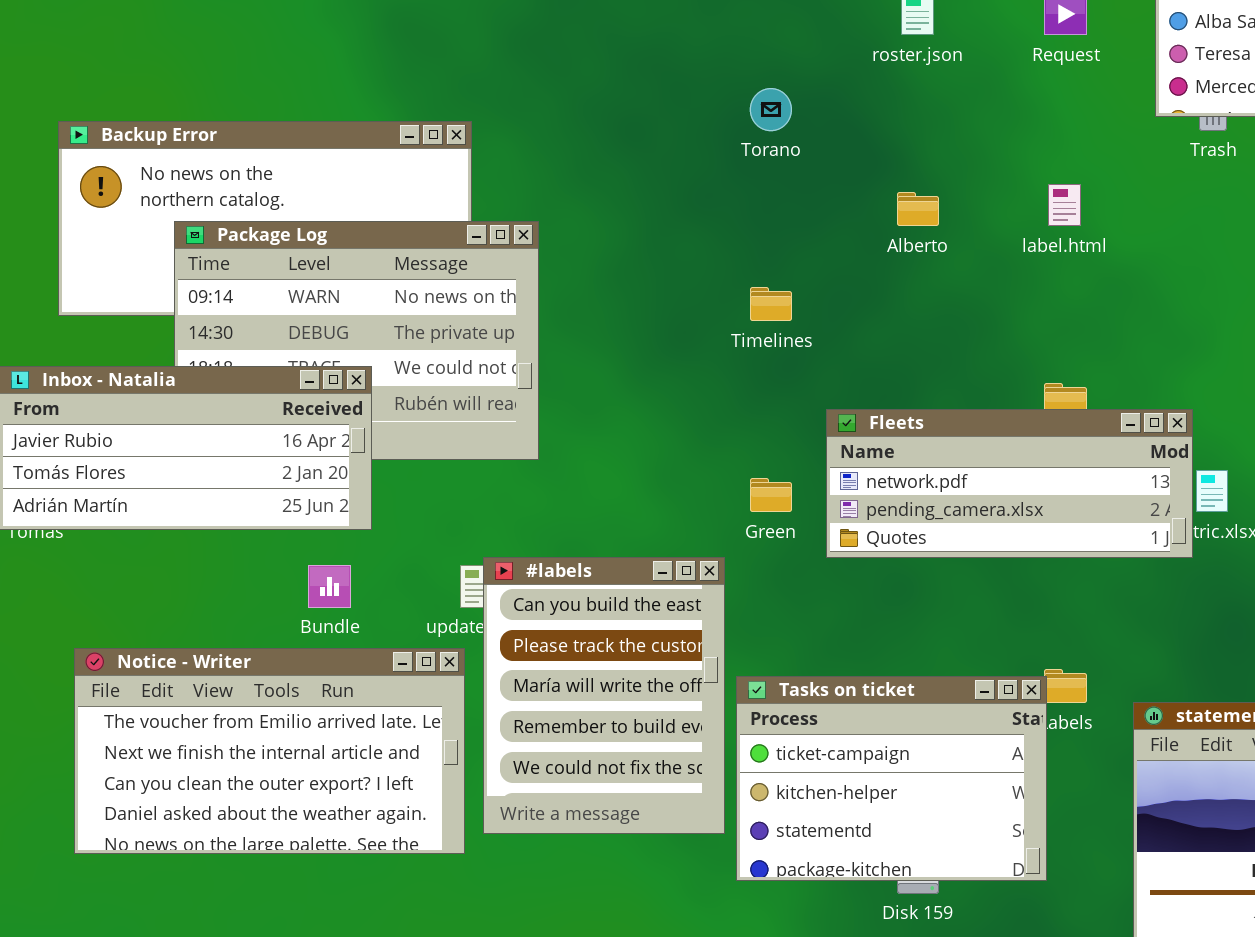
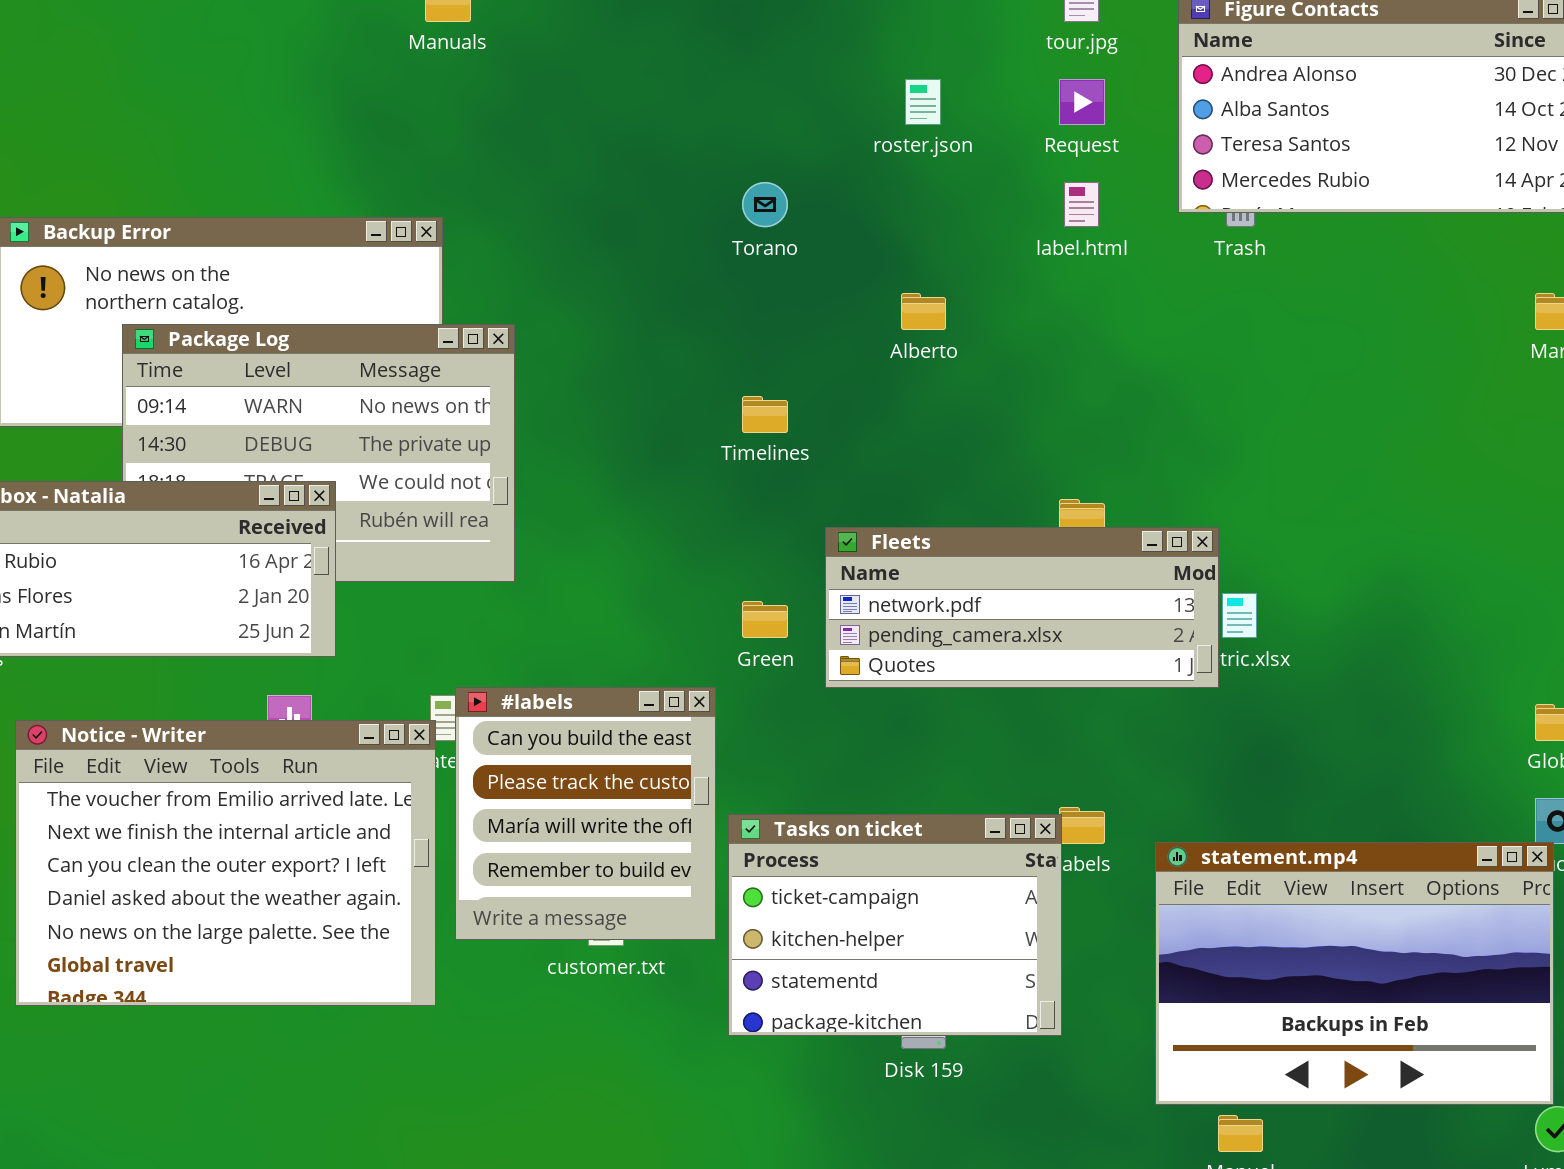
label.html: [1048,184,1081,226] -> [1064,182,1099,227], moved
#labels: [483,557,725,834] -> [455,687,716,940], resized
Notice - Writer: [74,648,465,854] -> [15,720,436,1006], resized

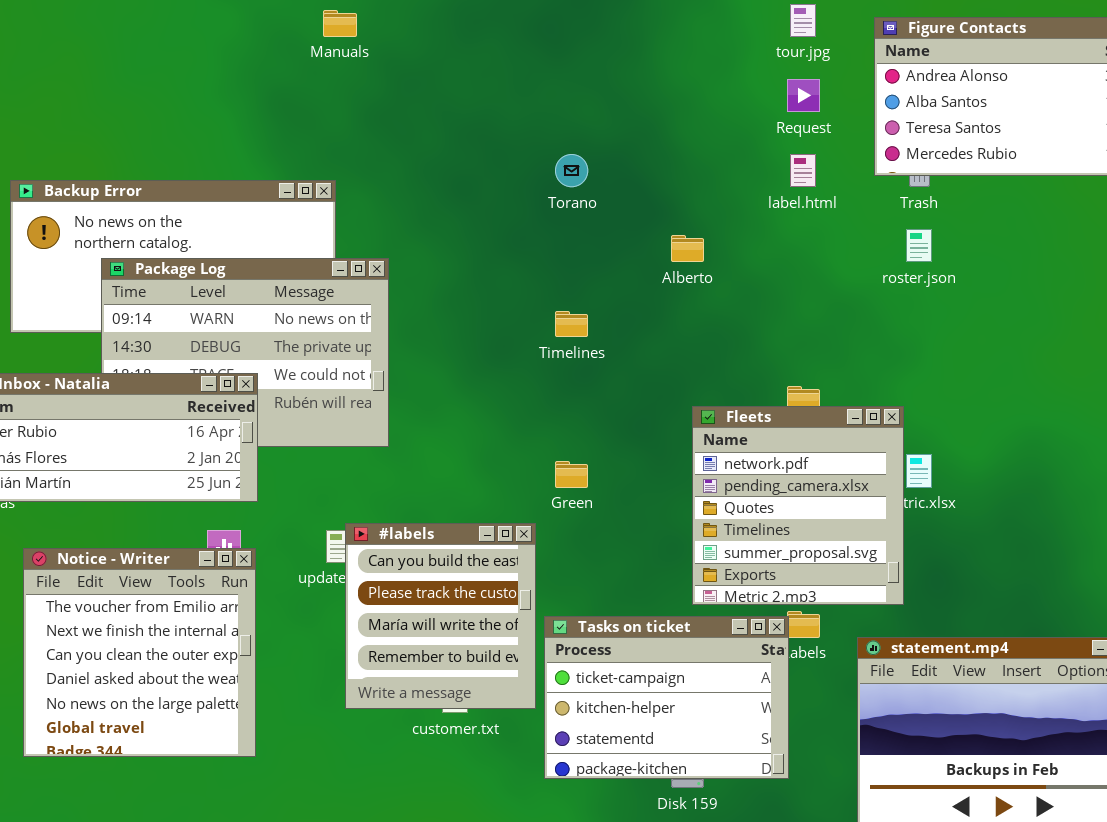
roster.json: [905,79,941,125] -> [906,229,932,262], moved
Fleets: [825,527,1219,688] -> [692,406,904,605], resized
Notice - Writer: [15,720,436,1006] -> [23,548,256,757], resized

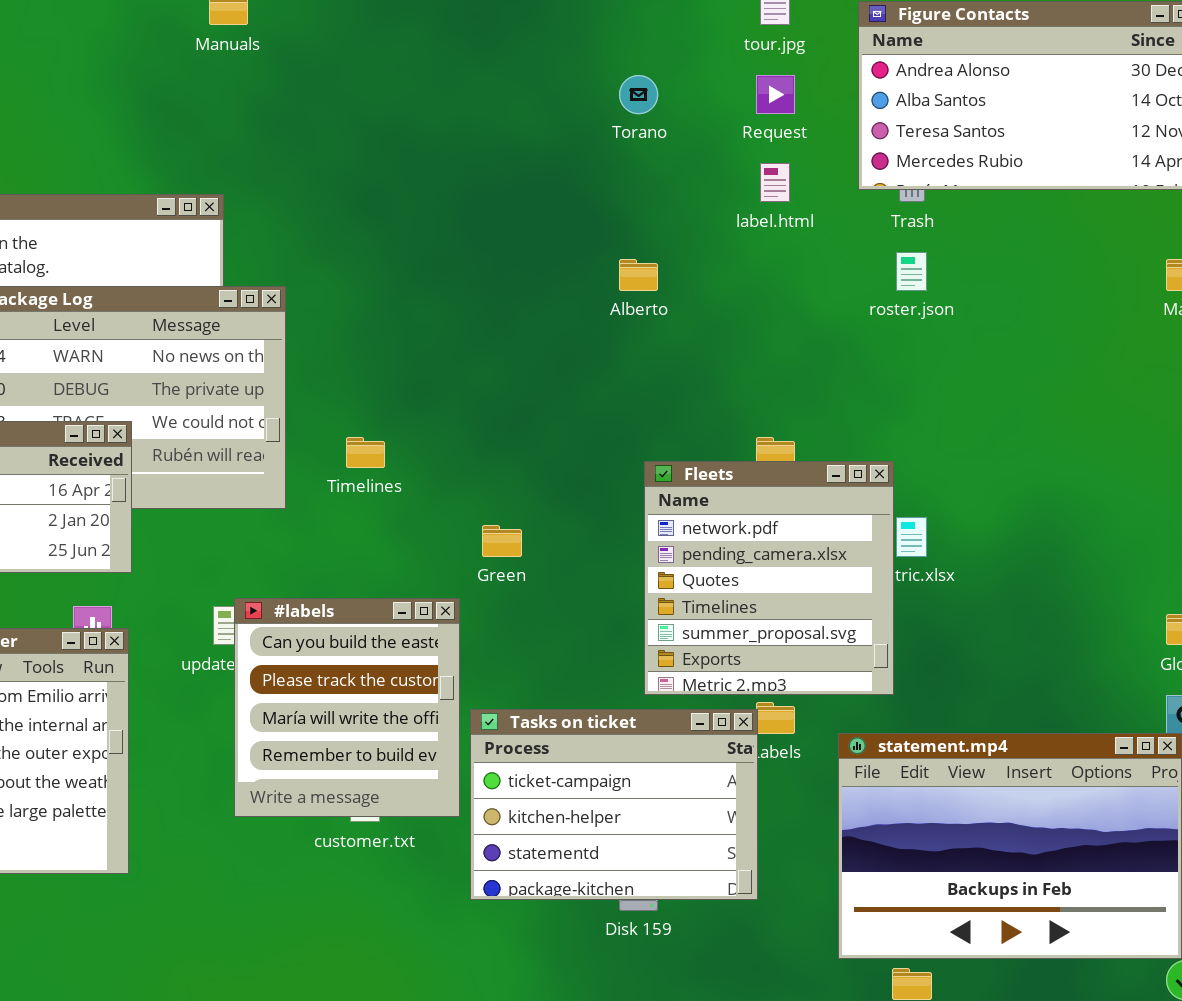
Torano: [555,154,588,187] -> [619,75,658,114], moved
Timelines: [555,311,588,337] -> [346,437,385,468], moved

